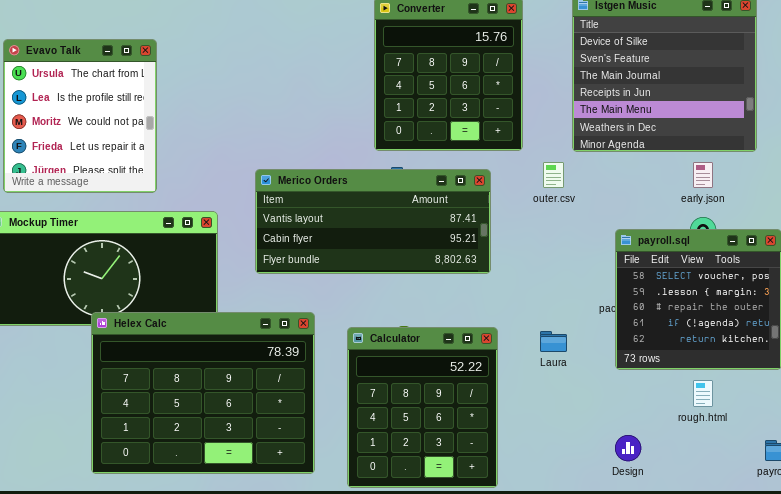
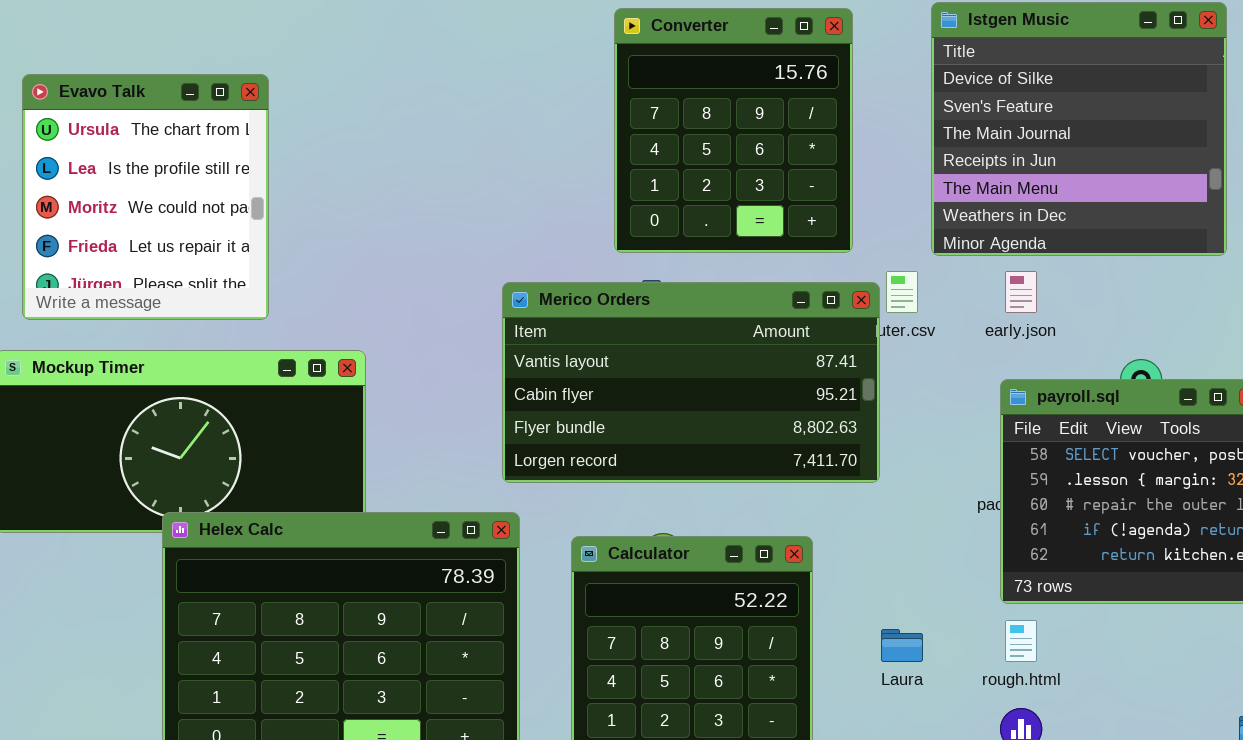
early.json: [693,162,713,188] -> [1005,271,1037,313], moved
Merico Orders: [255,169,491,274] -> [502,282,880,483], moved, resized
Laura: [540,331,567,352] -> [881,629,923,662], moved
rough.html: [693,380,713,407] -> [1005,620,1037,662], moved

